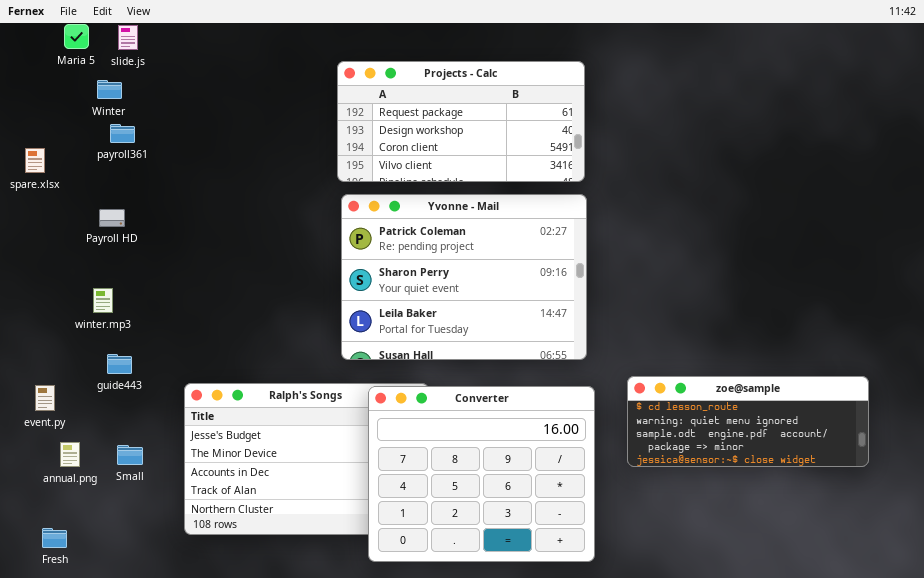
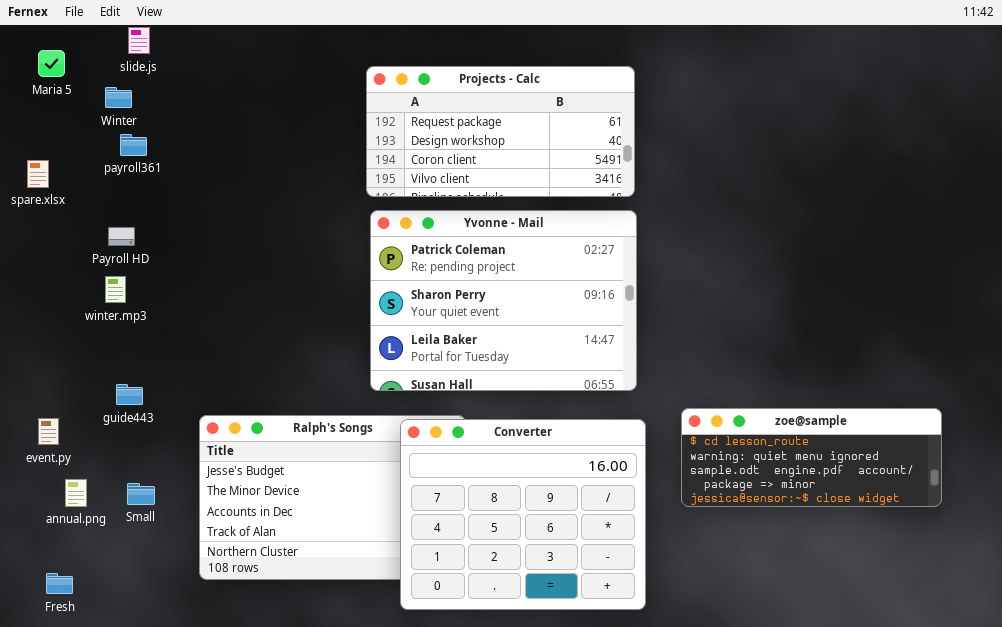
Maria 5: [64,24,89,49] -> [38,50,65,77], moved
winter.mp3: [93,288,113,313] -> [105,276,126,303], moved

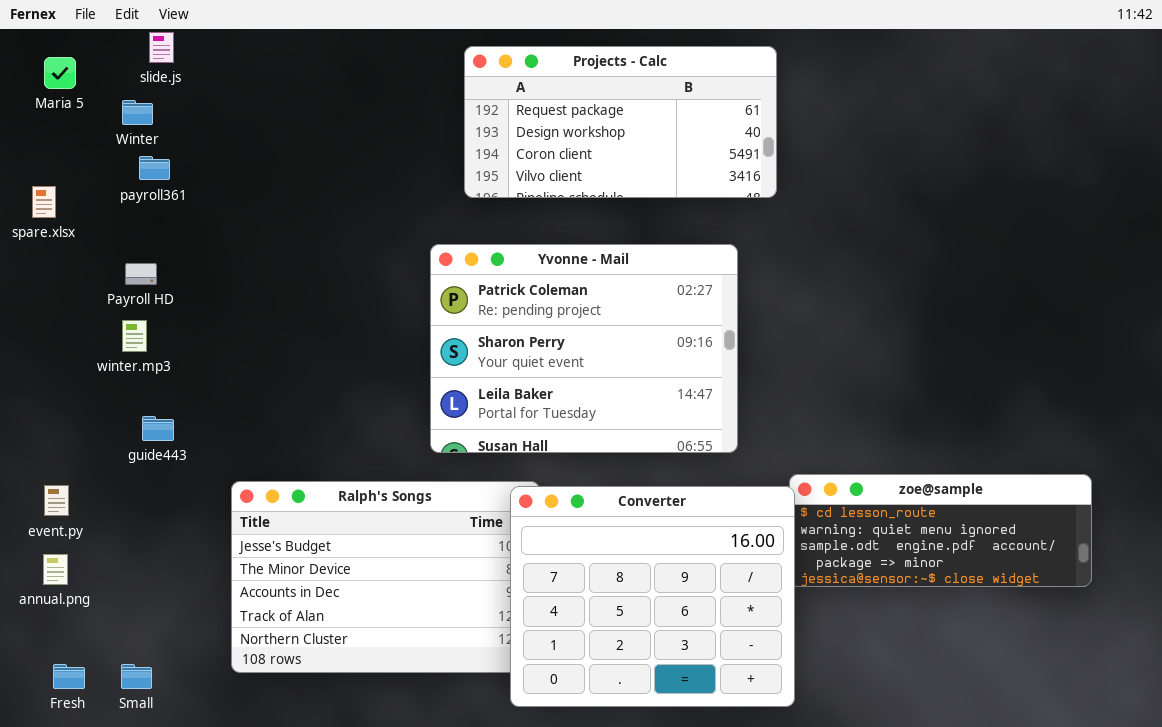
Projects - Calc: [366,66,635,197] -> [464,46,777,198], moved
guide443: [116,384,143,405] -> [142,416,174,441], moved
Converter: [400,419,646,610] -> [510,486,795,707], moved
annual.png: [65,479,87,507] -> [43,554,68,585], moved
Small: [127,483,155,505] -> [121,664,152,689], moved

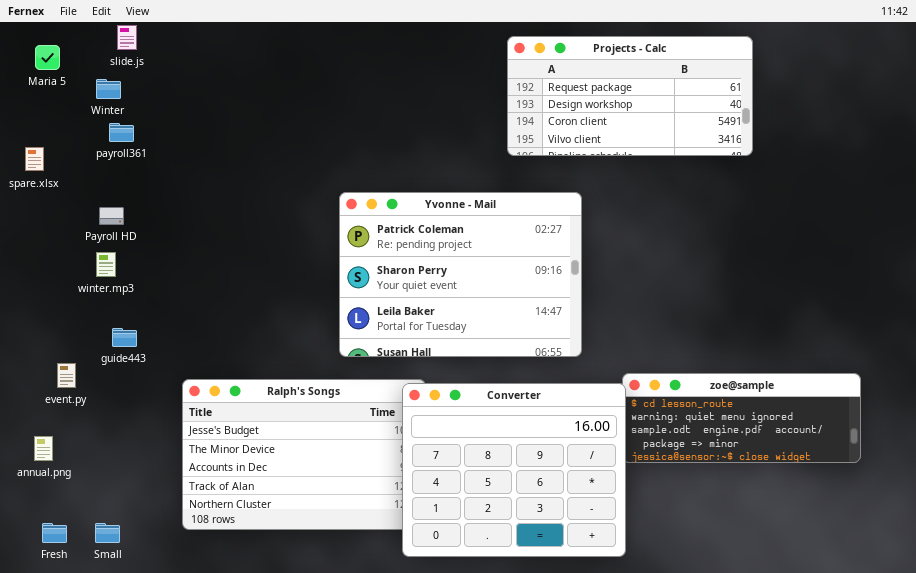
Projects - Calc: [464,46,777,198] -> [507,36,753,156], moved
event.py: [44,485,69,516] -> [57,363,76,388], moved

